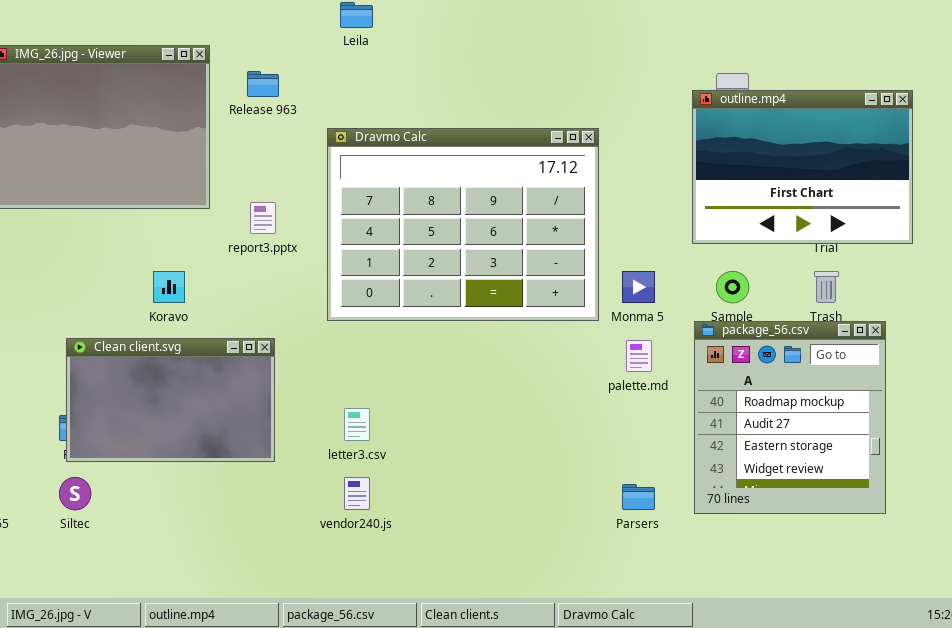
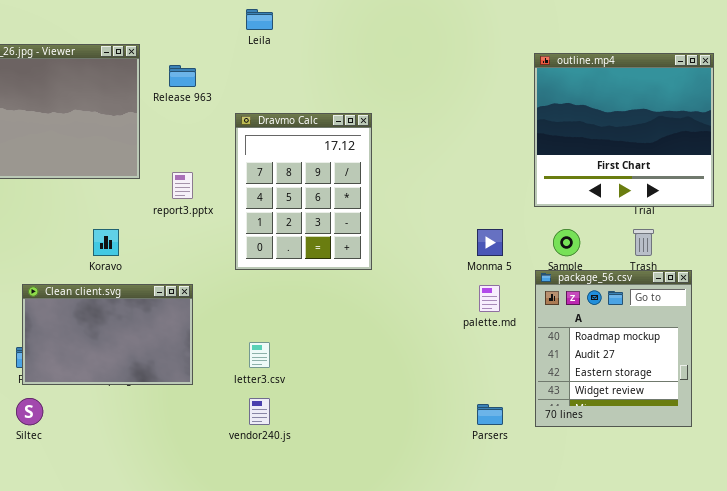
outline.mp4: [692,90,913,244] -> [534,53,714,207], resized
Dravmo Calc: [327,128,599,321] -> [235,113,372,270], resized

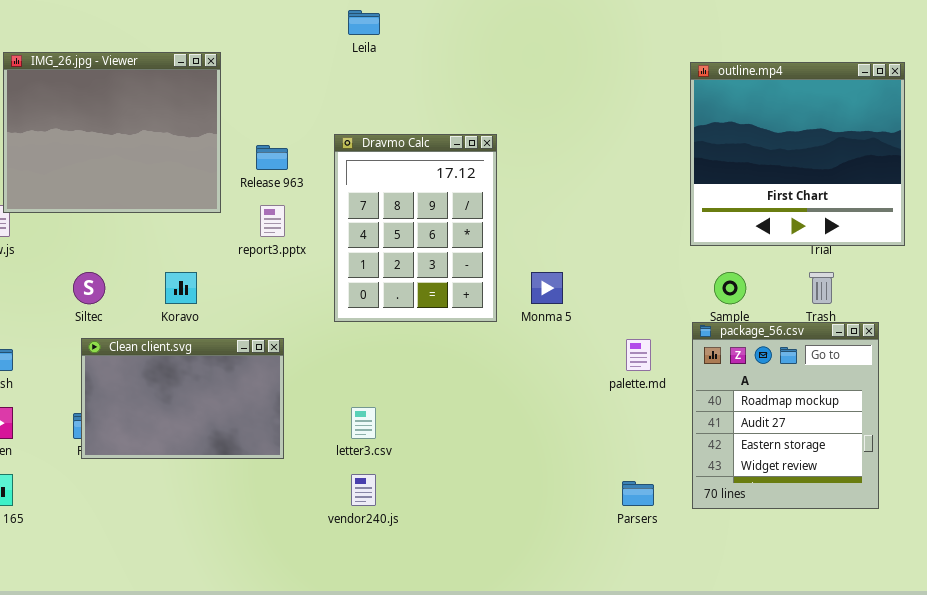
Release 963: [169,65,196,87] -> [256,145,288,170], moved
Monma 5: [477,229,503,256] -> [531,272,563,304], moved
Siltec: [16,398,43,425] -> [73,272,105,304], moved

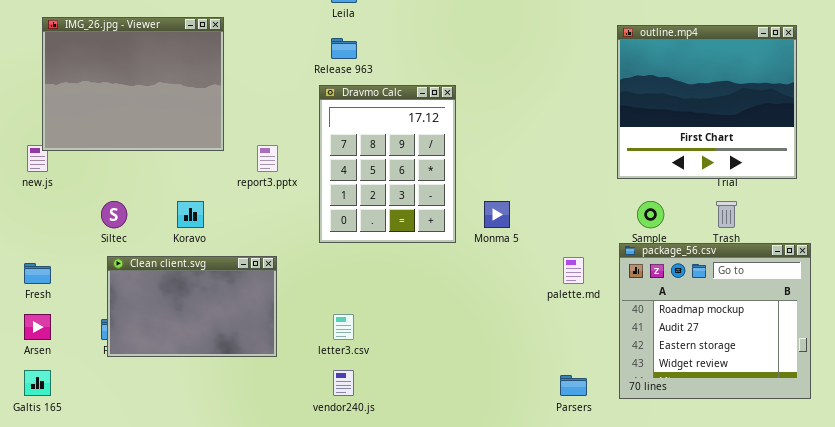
Release 963: [256,145,288,170] -> [331,38,357,59], moved
package_56.csv: [692,322,879,509] -> [619,243,811,399], resized

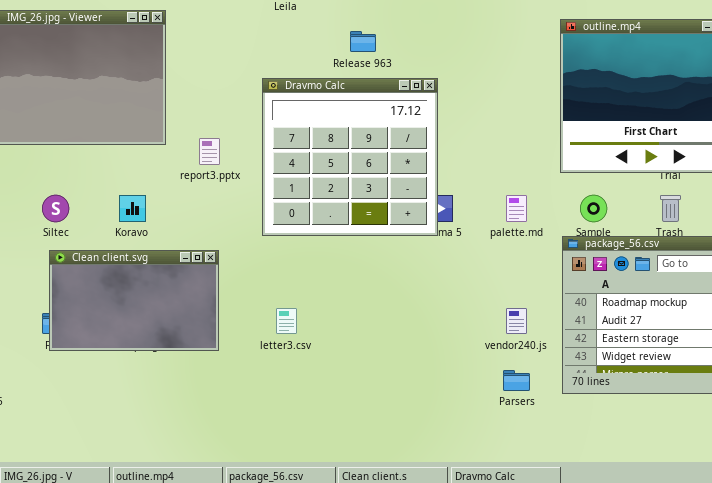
Release 963: [331,38,357,59] -> [350,31,376,52], moved
Dravmo Calc: [319,85,456,243] -> [262,78,438,236], resized
palette.md: [563,257,584,284] -> [506,195,527,222], moved
vendor240.js: [333,370,354,396] -> [506,308,527,334], moved

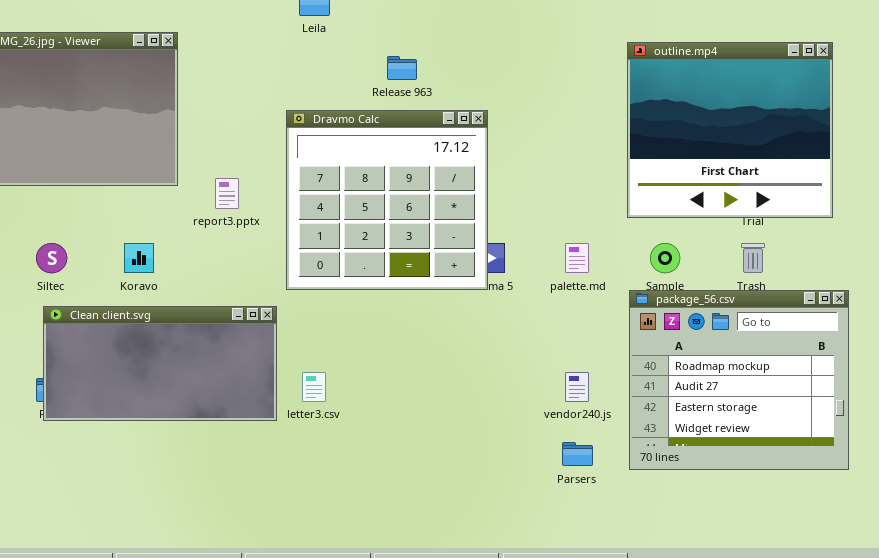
Clean client.svg: [49,250,219,351] -> [43,306,277,421], resized

